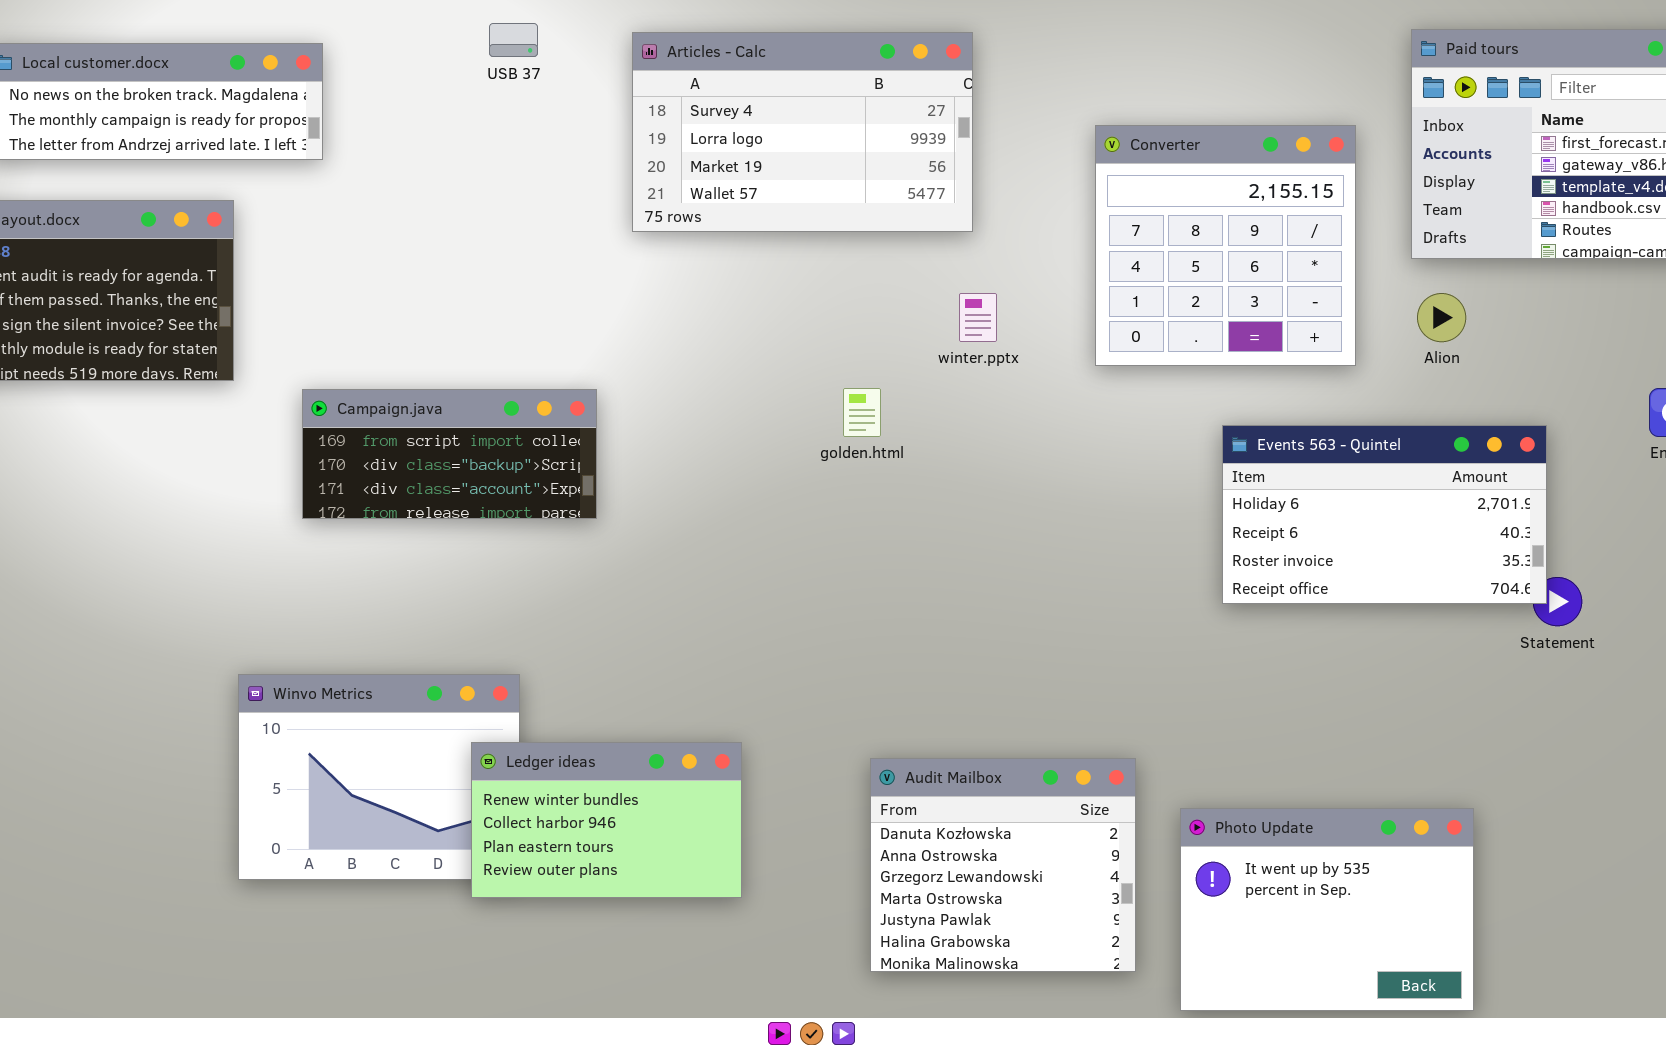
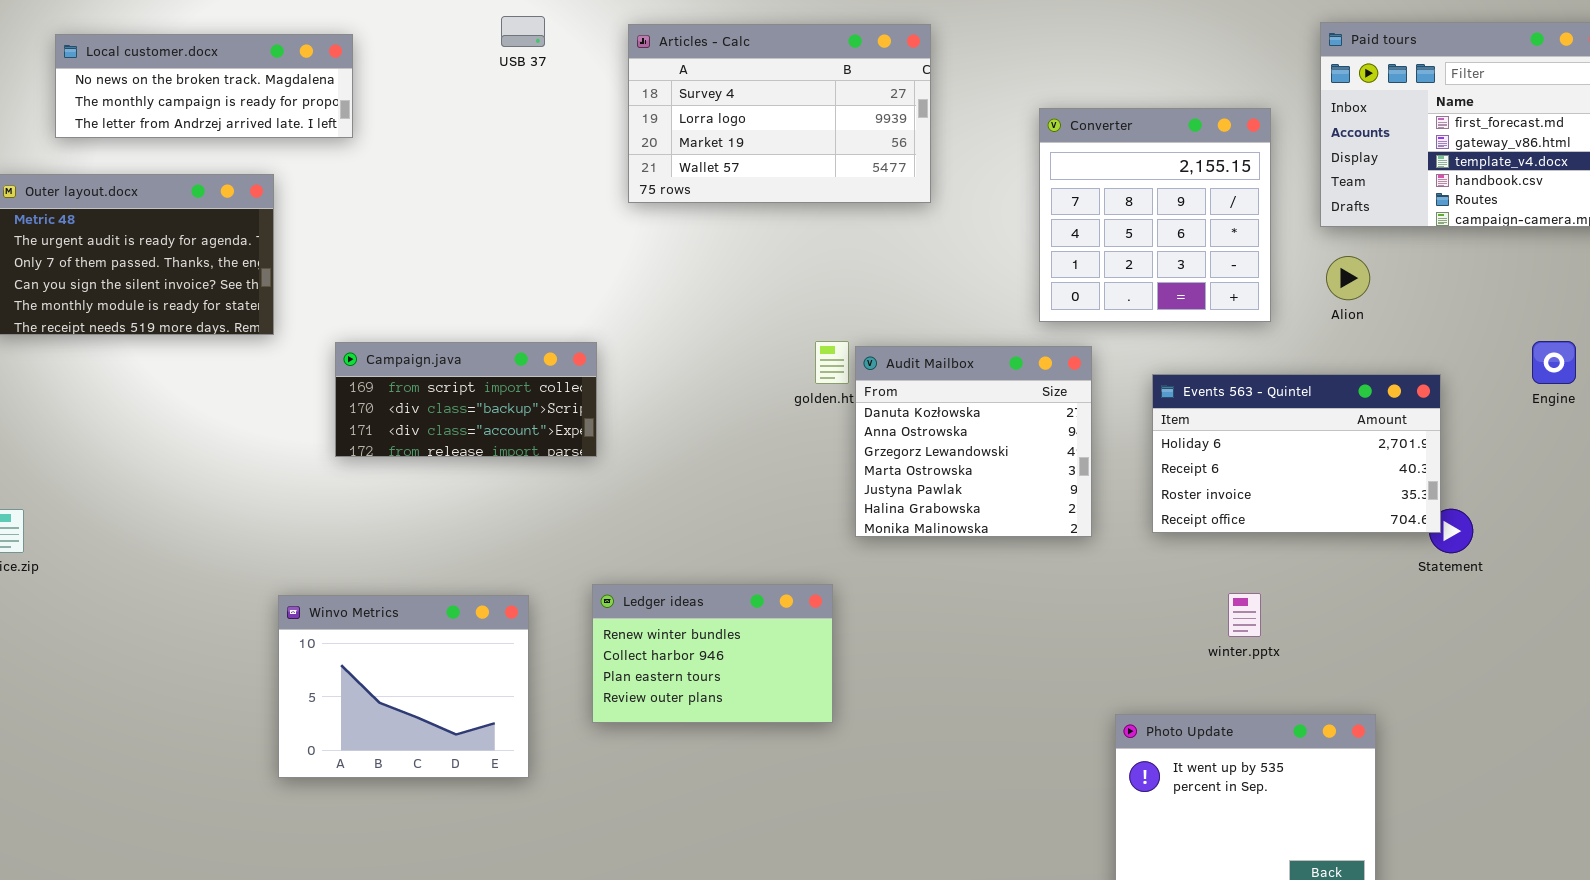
winter.pptx: [959,293,997,342] -> [1228,593,1261,637], moved
Ledger ideas: [471,742,742,898] -> [592,584,833,723], moved
Audit Mailbox: [870,758,1136,972] -> [855,346,1092,537], moved

